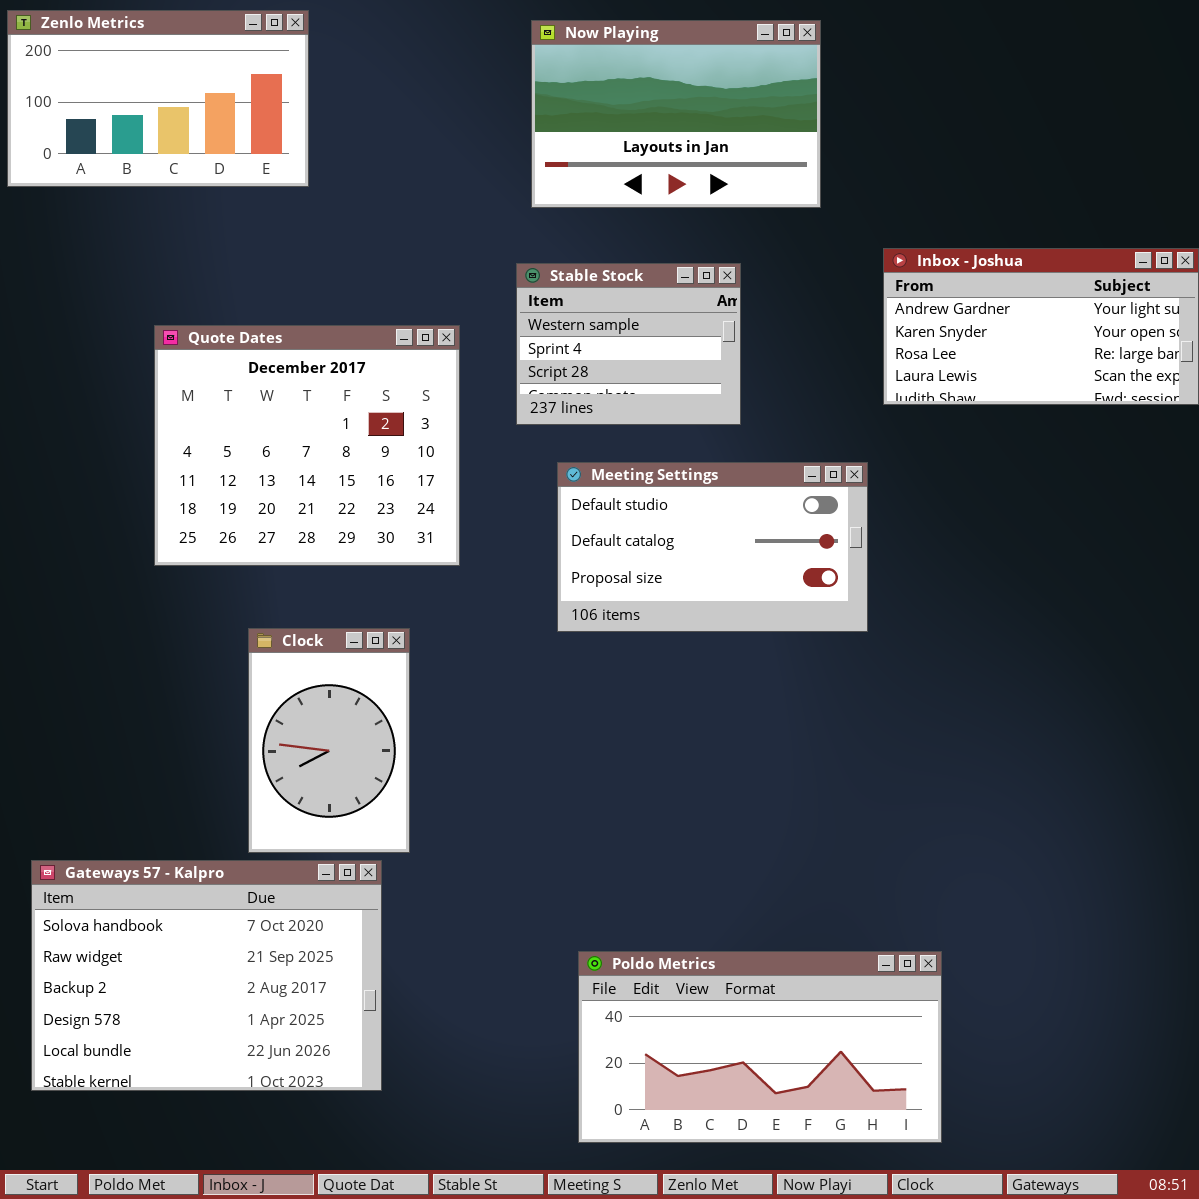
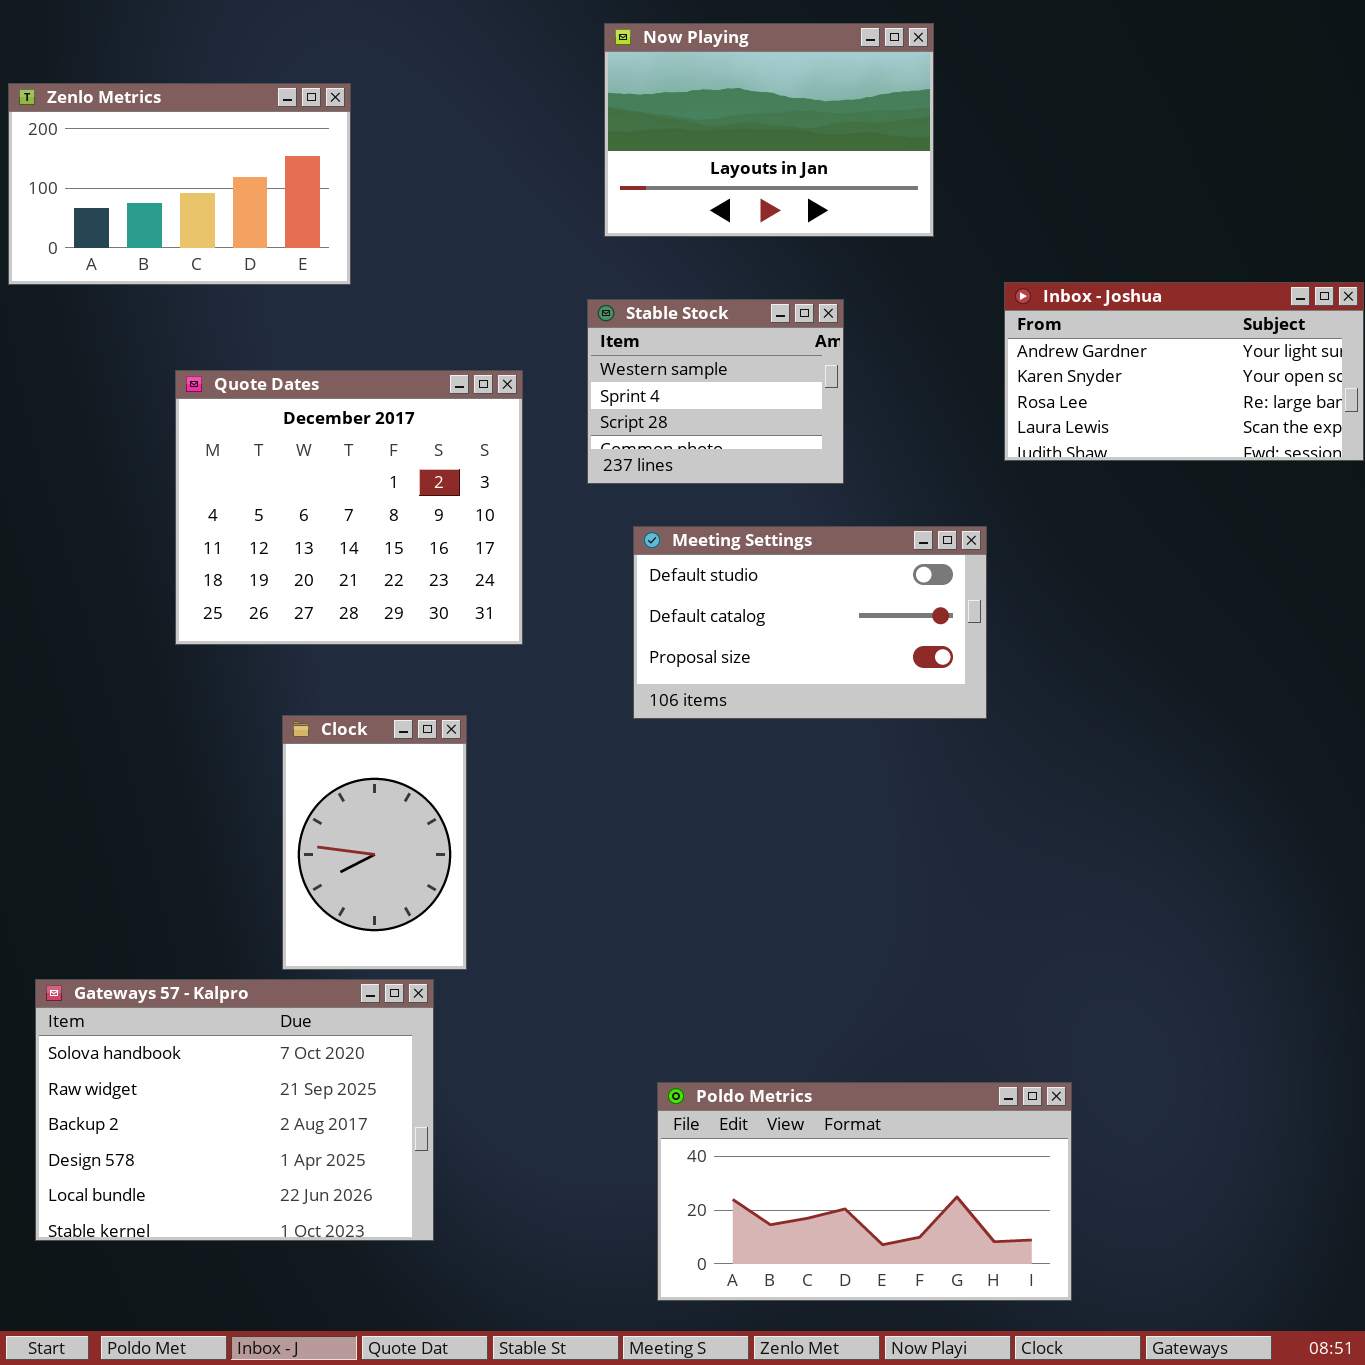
Zenlo Metrics: [7,10,309,187] -> [8,83,351,285], moved

